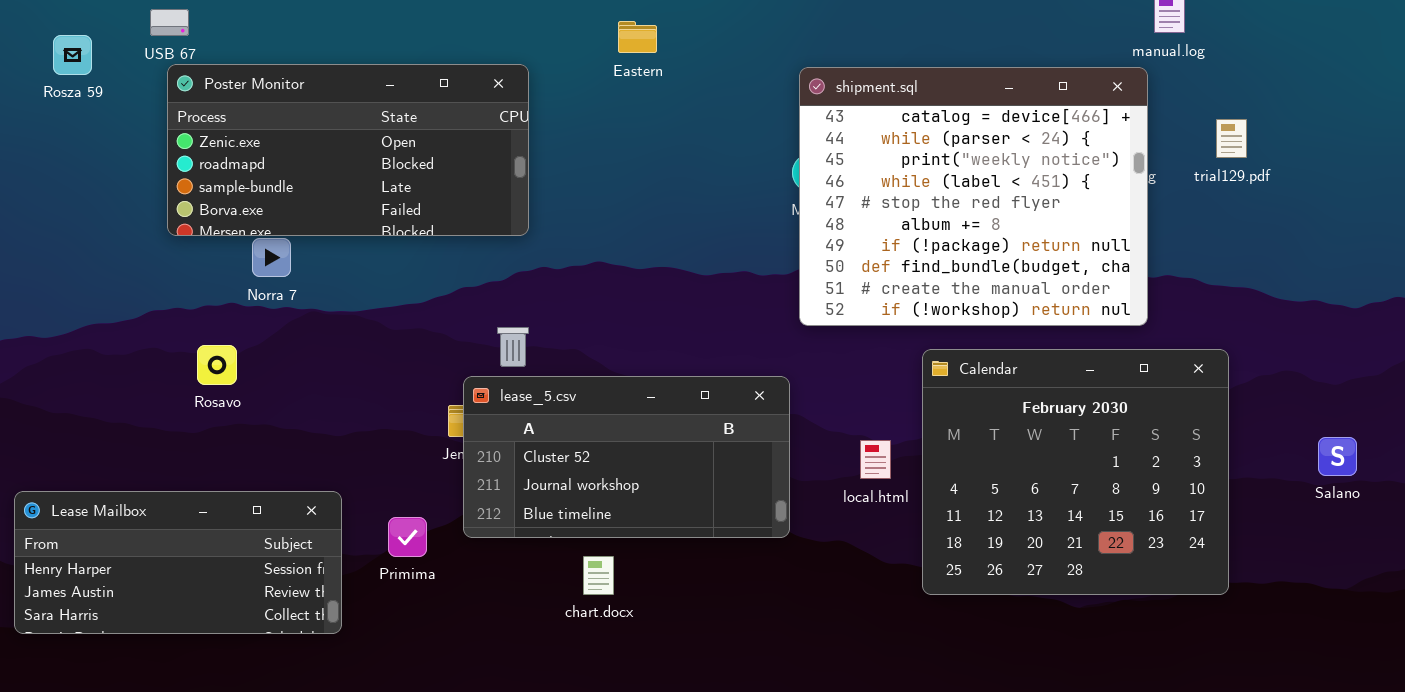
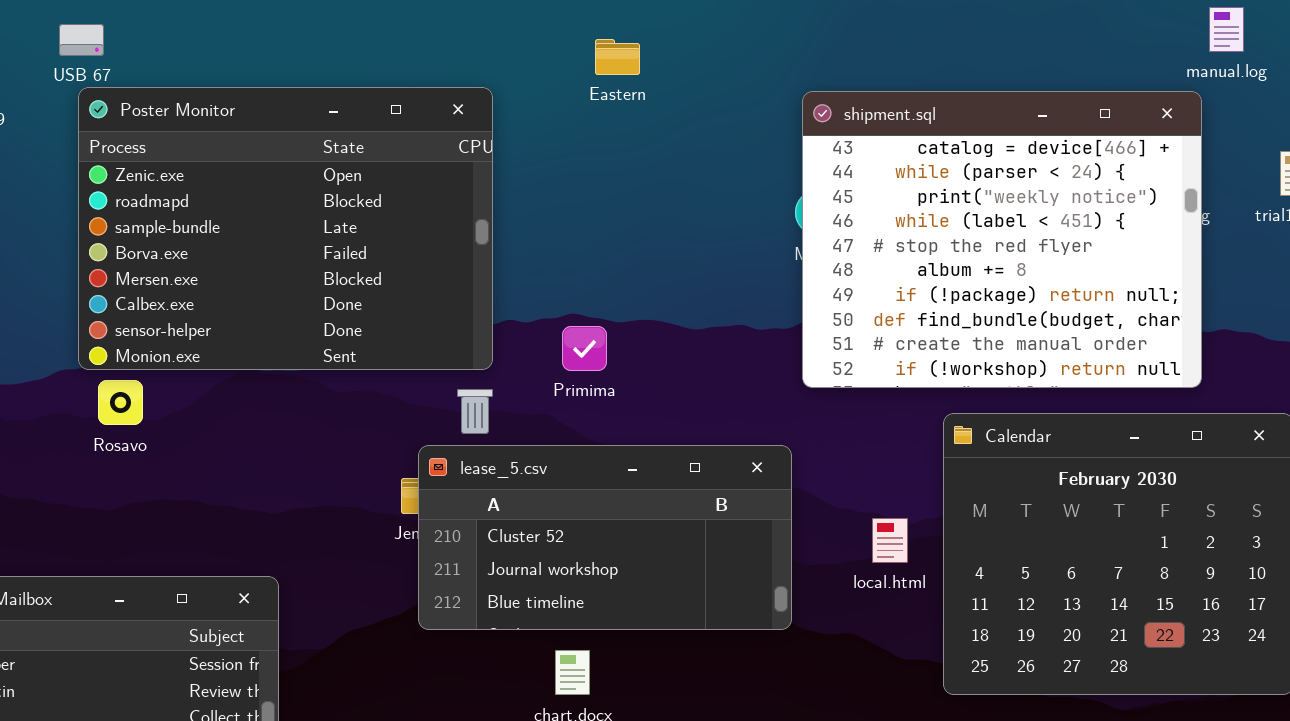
Poster Monitor: [167,64,529,236] -> [78,87,493,370], resized
Rosavo: [197,345,237,385] -> [98,380,143,425], moved
Primima: [388,517,427,557] -> [562,326,607,371], moved

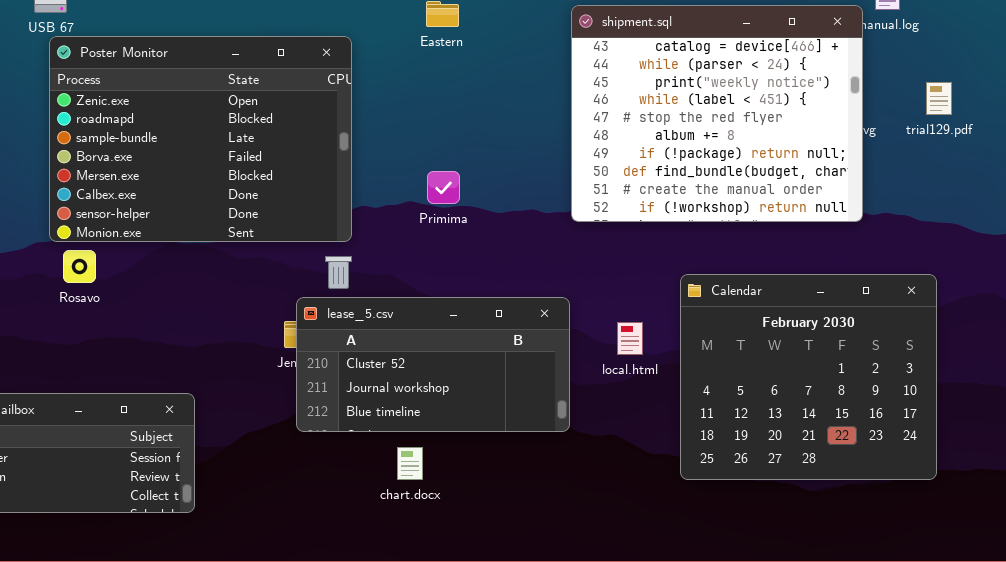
shipment.sql: [802,91,1202,388] -> [571,5,863,222], moved
Primima: [562,326,607,371] -> [427,171,460,204], moved
local.html: [872,518,908,563] -> [617,322,643,355], moved

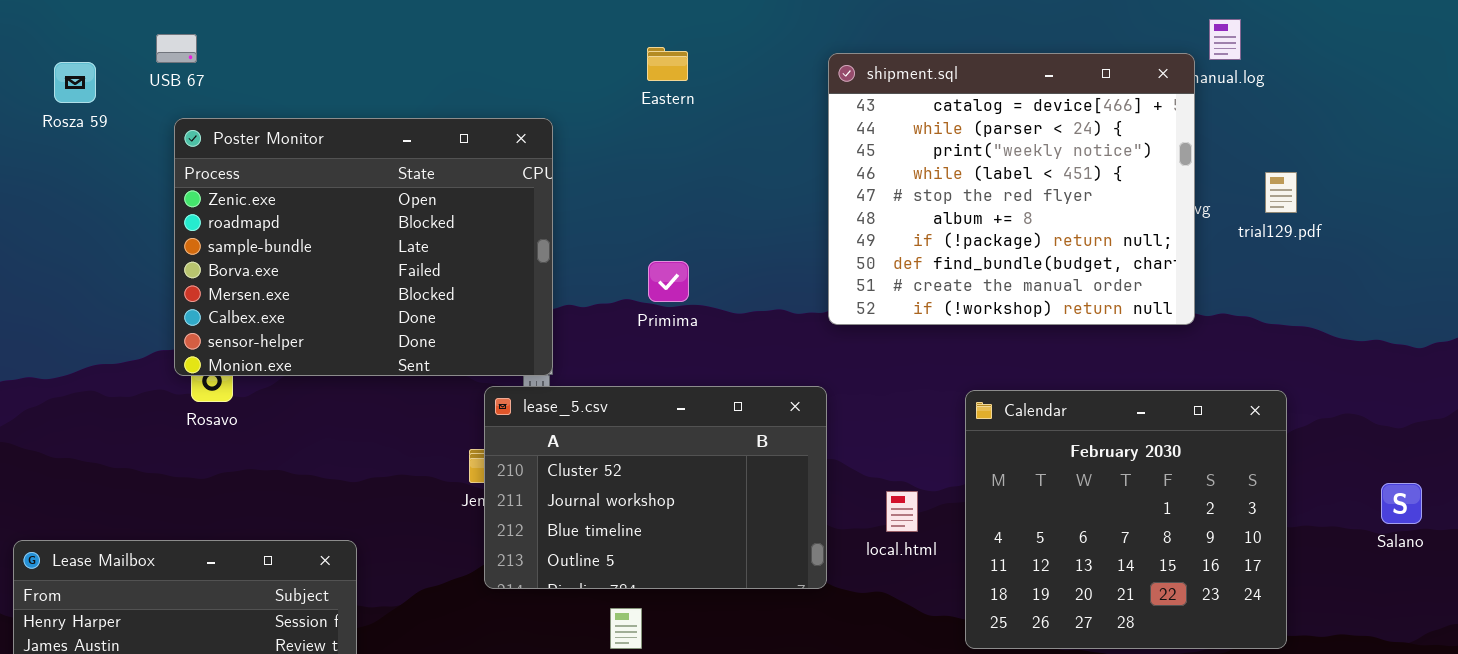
Poster Monitor: [49,36,352,242] -> [174,118,553,376], moved
trial129.pdf: [926,82,952,115] -> [1265,172,1297,213], moved
lease_5.csv: [296,297,570,432] -> [484,386,827,589], resized
local.html: [617,322,643,355] -> [886,491,918,532], moved

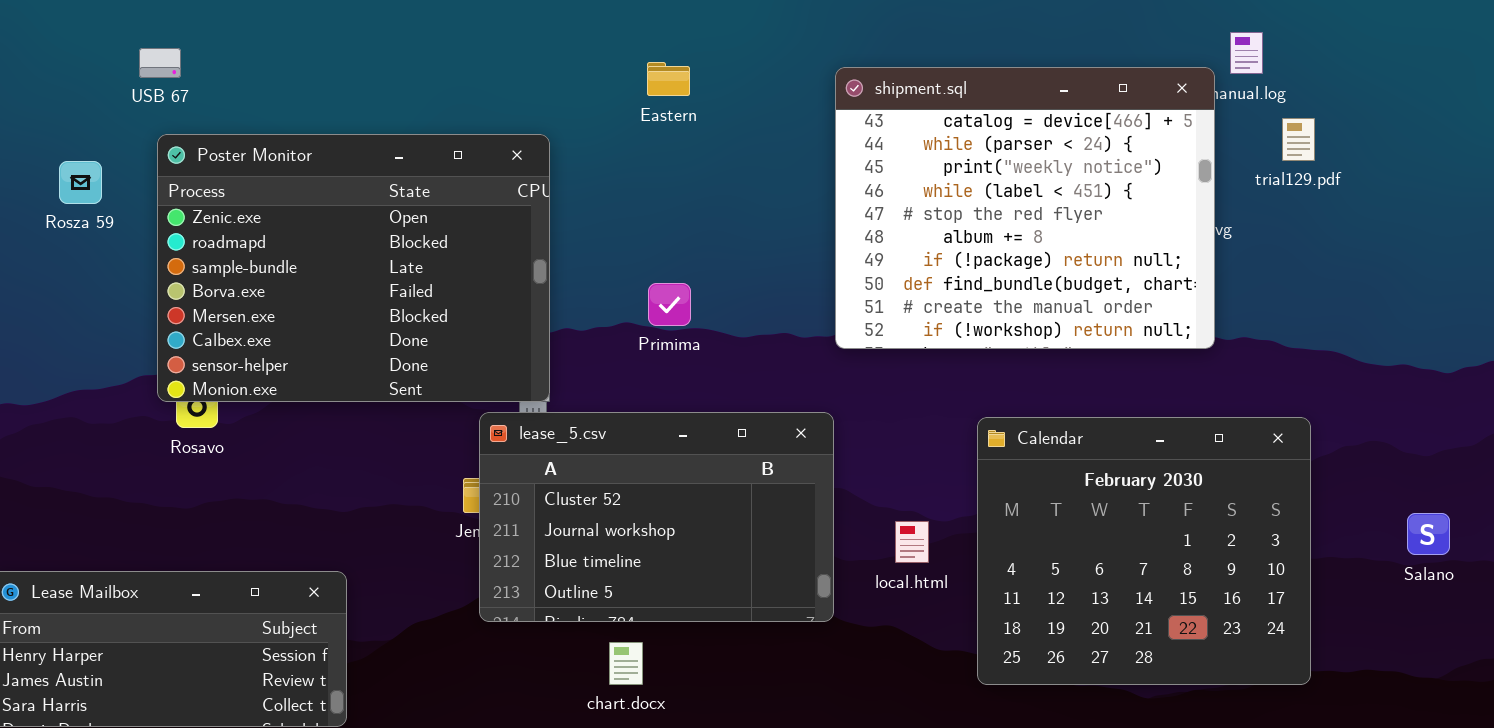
Rosza 59: [54,62,96,103] -> [59,161,102,204], moved
trial129.pdf: [1265,172,1297,213] -> [1282,118,1315,161], moved

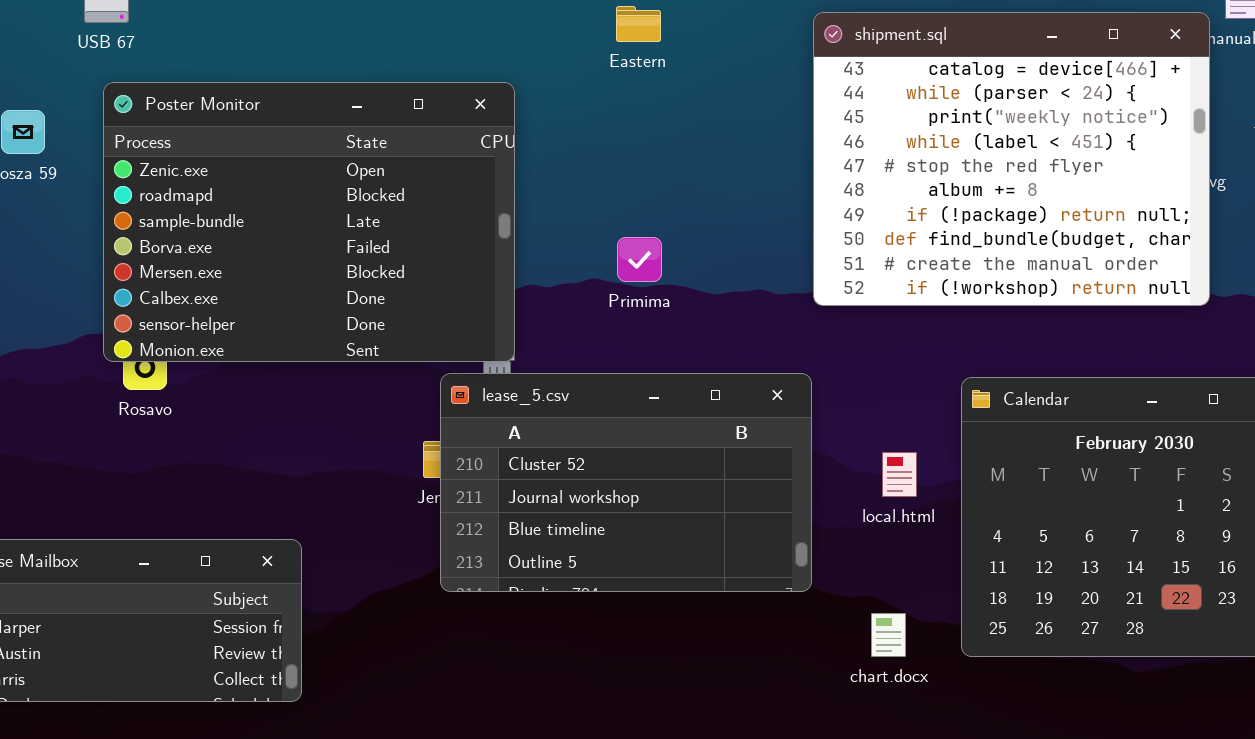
local.html: [895,521,929,563] -> [882,452,917,497], moved
chart.docx: [609,642,643,685] -> [871,613,906,657], moved

